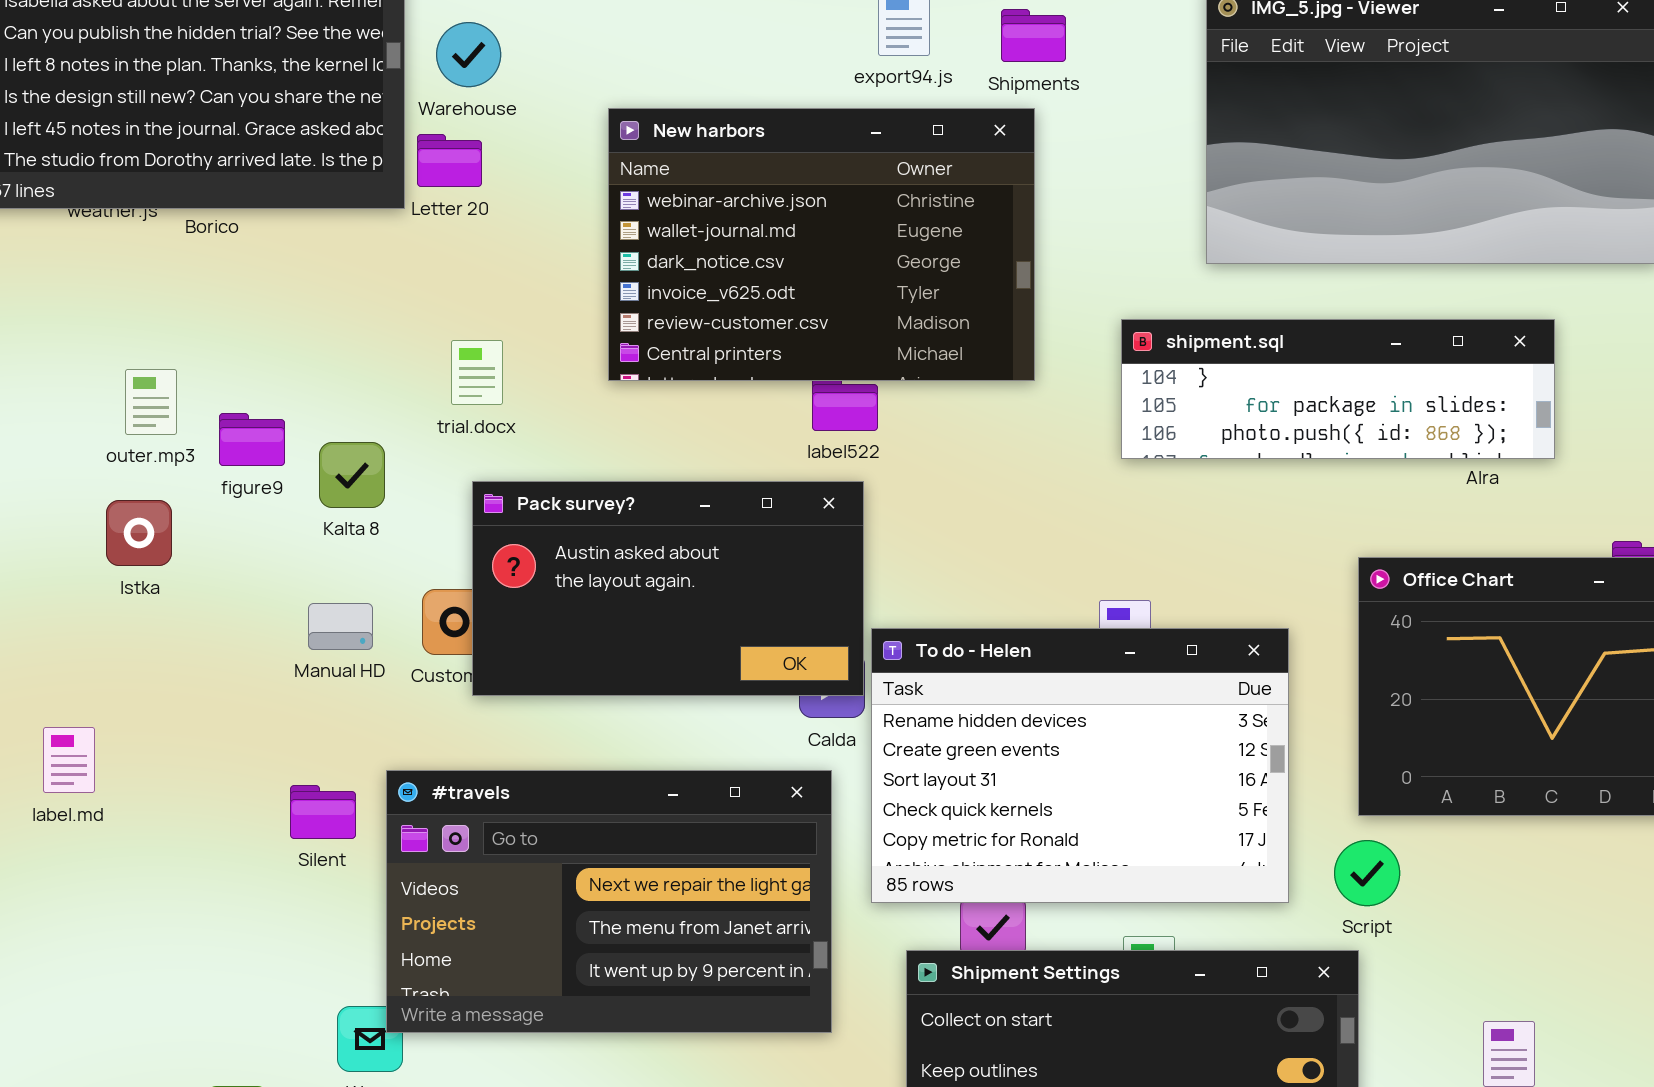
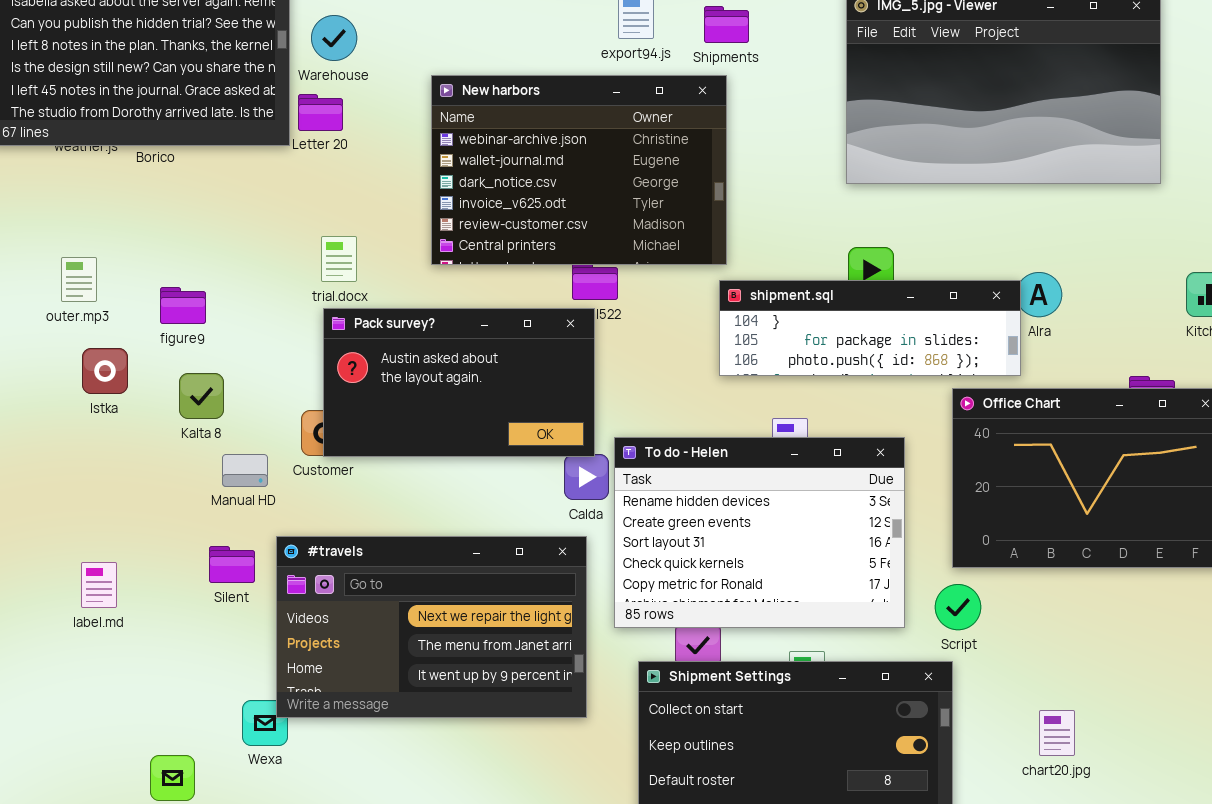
shipment.sql: [1121,319,1555,459] -> [719,280,1021,376], moved
outer.mp3: [125,369,177,435] -> [61,257,97,302], moved
Kalta 8: [319,442,385,508] -> [179,373,224,419], moved
Pack survey?: [472,481,864,696] -> [323,308,595,457], moved
Manual HD: [308,603,373,650] -> [222,454,268,487], moved
label.md: [43,727,95,793] -> [81,562,117,608], moved

